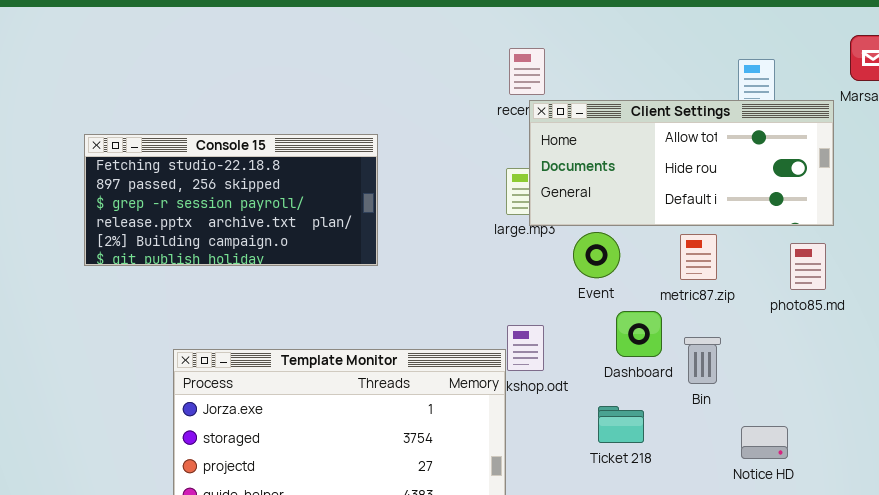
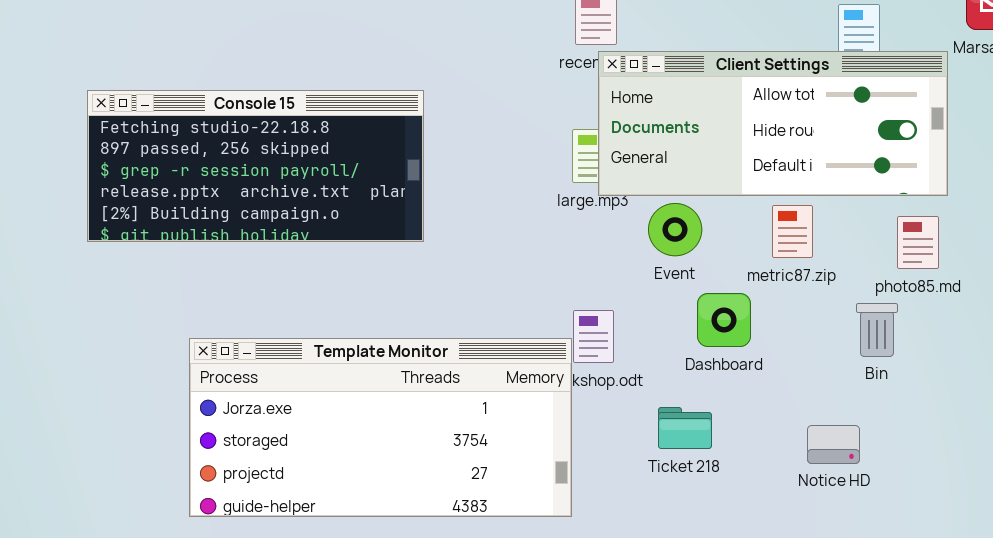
Bin: [684,337,721,384] -> [856,303,898,357], moved
Ticket 218: [598,406,644,443] -> [658,407,712,449], moved
Notice HD: [741,426,788,459] -> [807,425,860,464], moved

